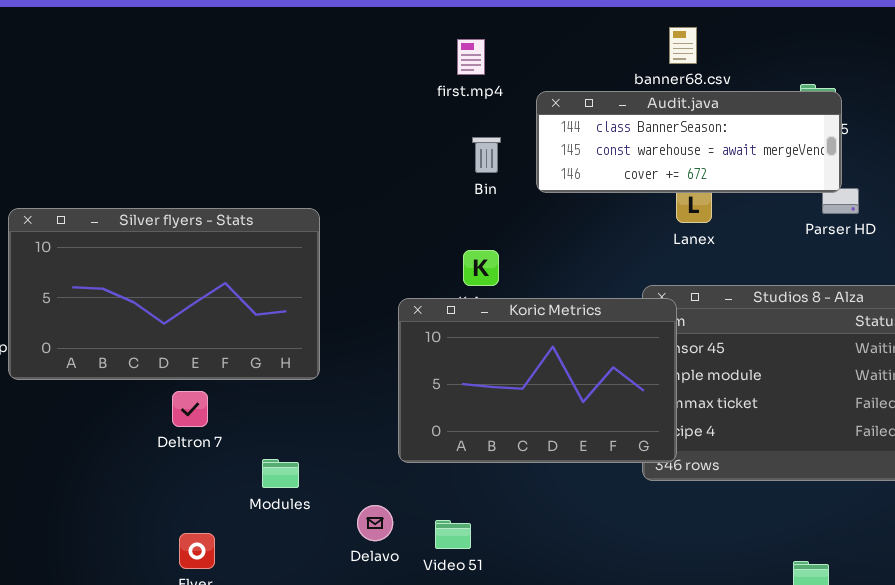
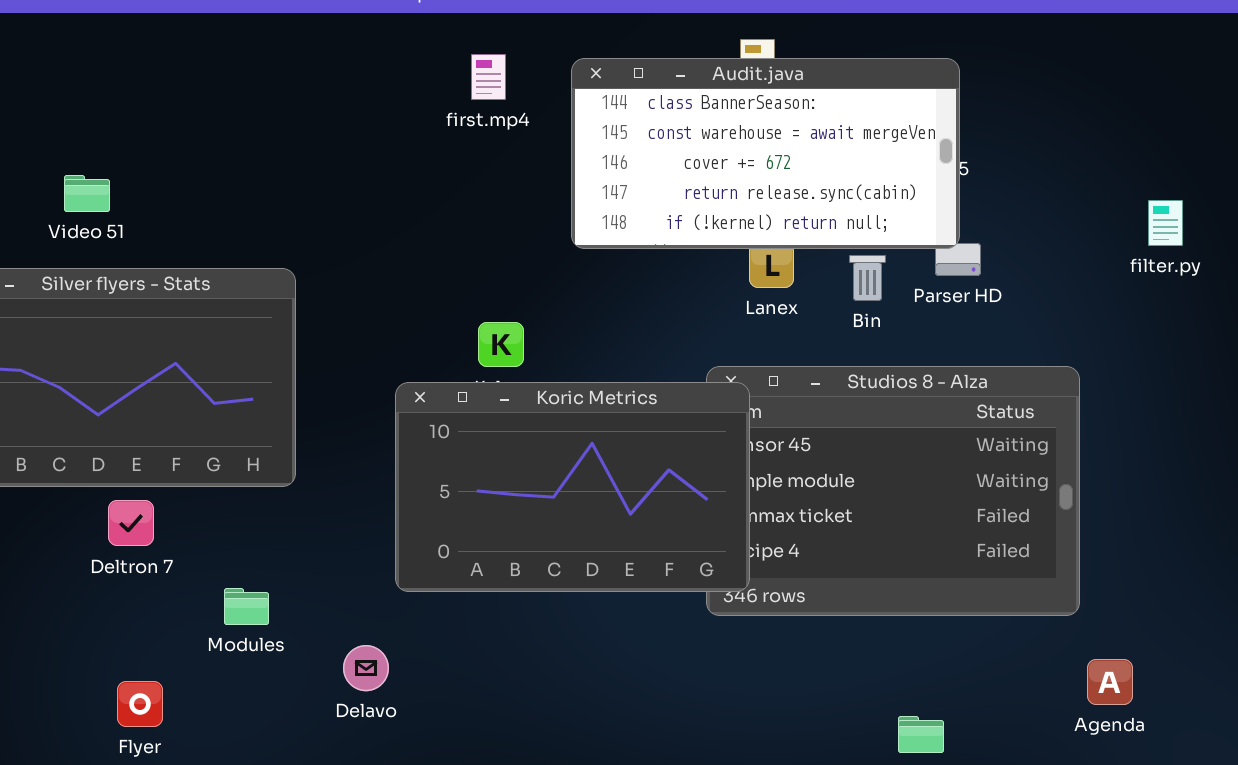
Audit.java: [536,91,842,193] -> [571,58,960,249], resized
Bin: [472,137,501,173] -> [849,255,886,301], moved
Video 51: [435,520,471,549] -> [64,175,110,212], moved

